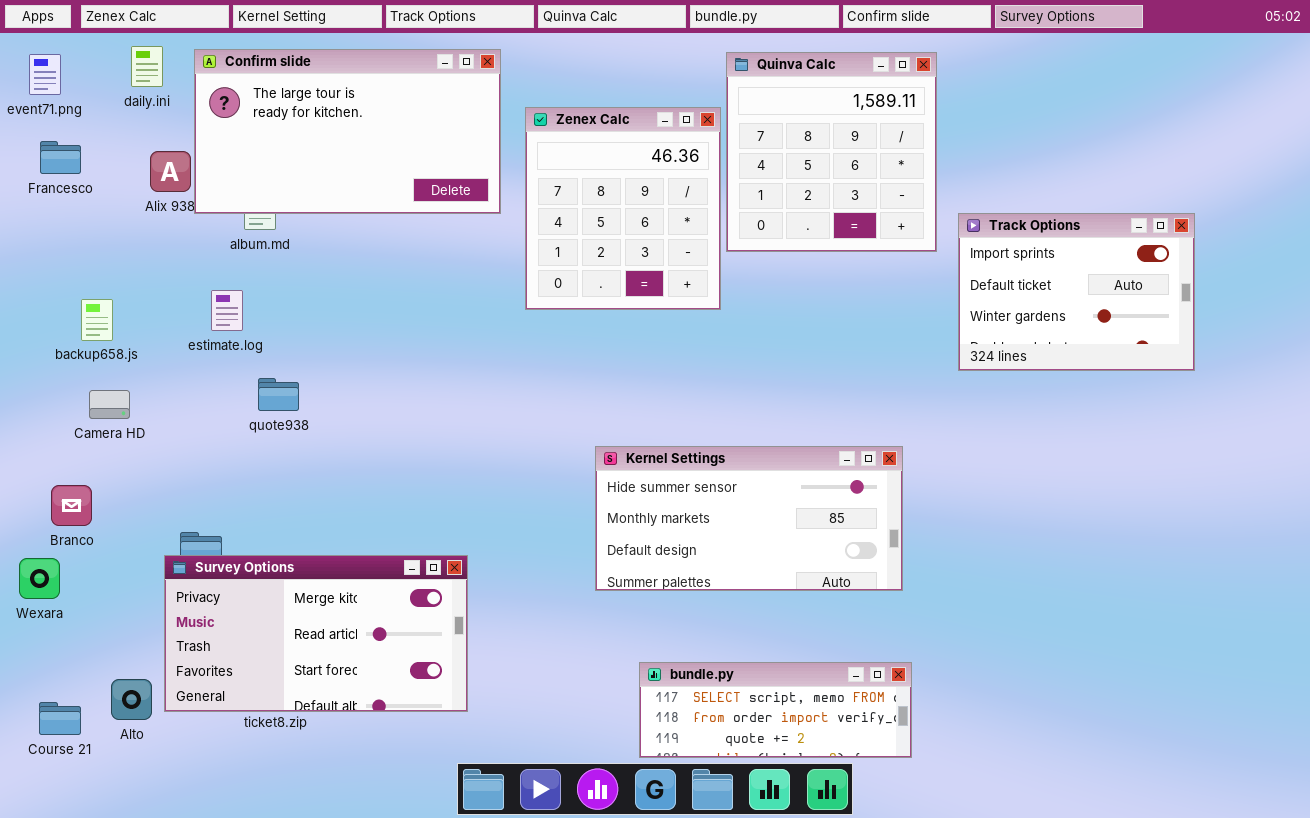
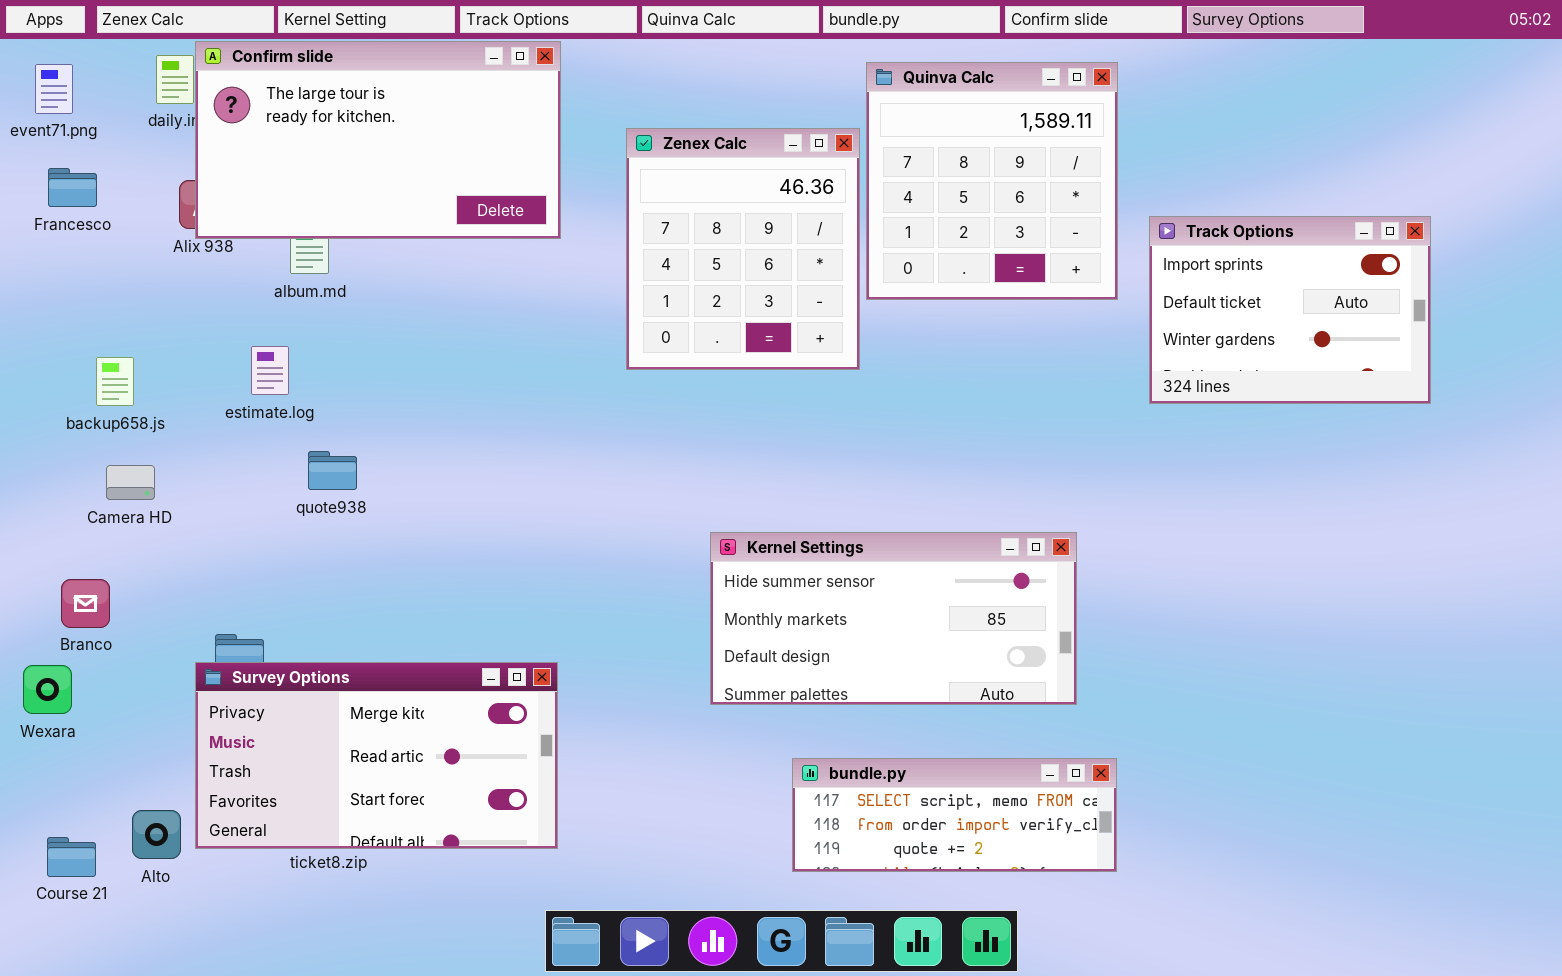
Confirm slide: [194,49,501,214] -> [195,41,561,239], moved
Track Options: [958,213,1195,371] -> [1149,216,1431,404], moved
bundle.py: [639,662,912,758] -> [792,758,1117,872], moved

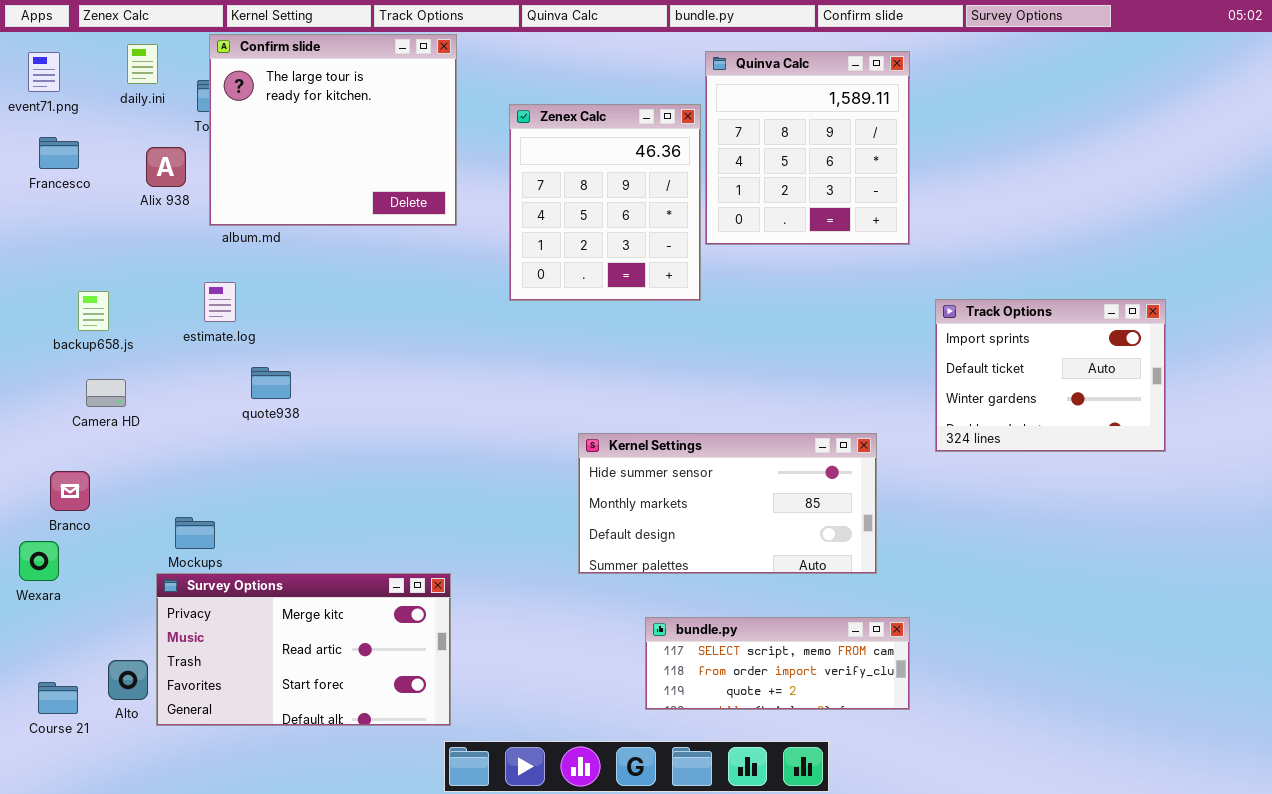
Confirm slide: [195,41,561,239] -> [209,34,457,226], resized
Track Options: [1149,216,1431,404] -> [935,299,1166,452], moved
Survey Options: [195,662,558,849] -> [156,573,451,726], moved

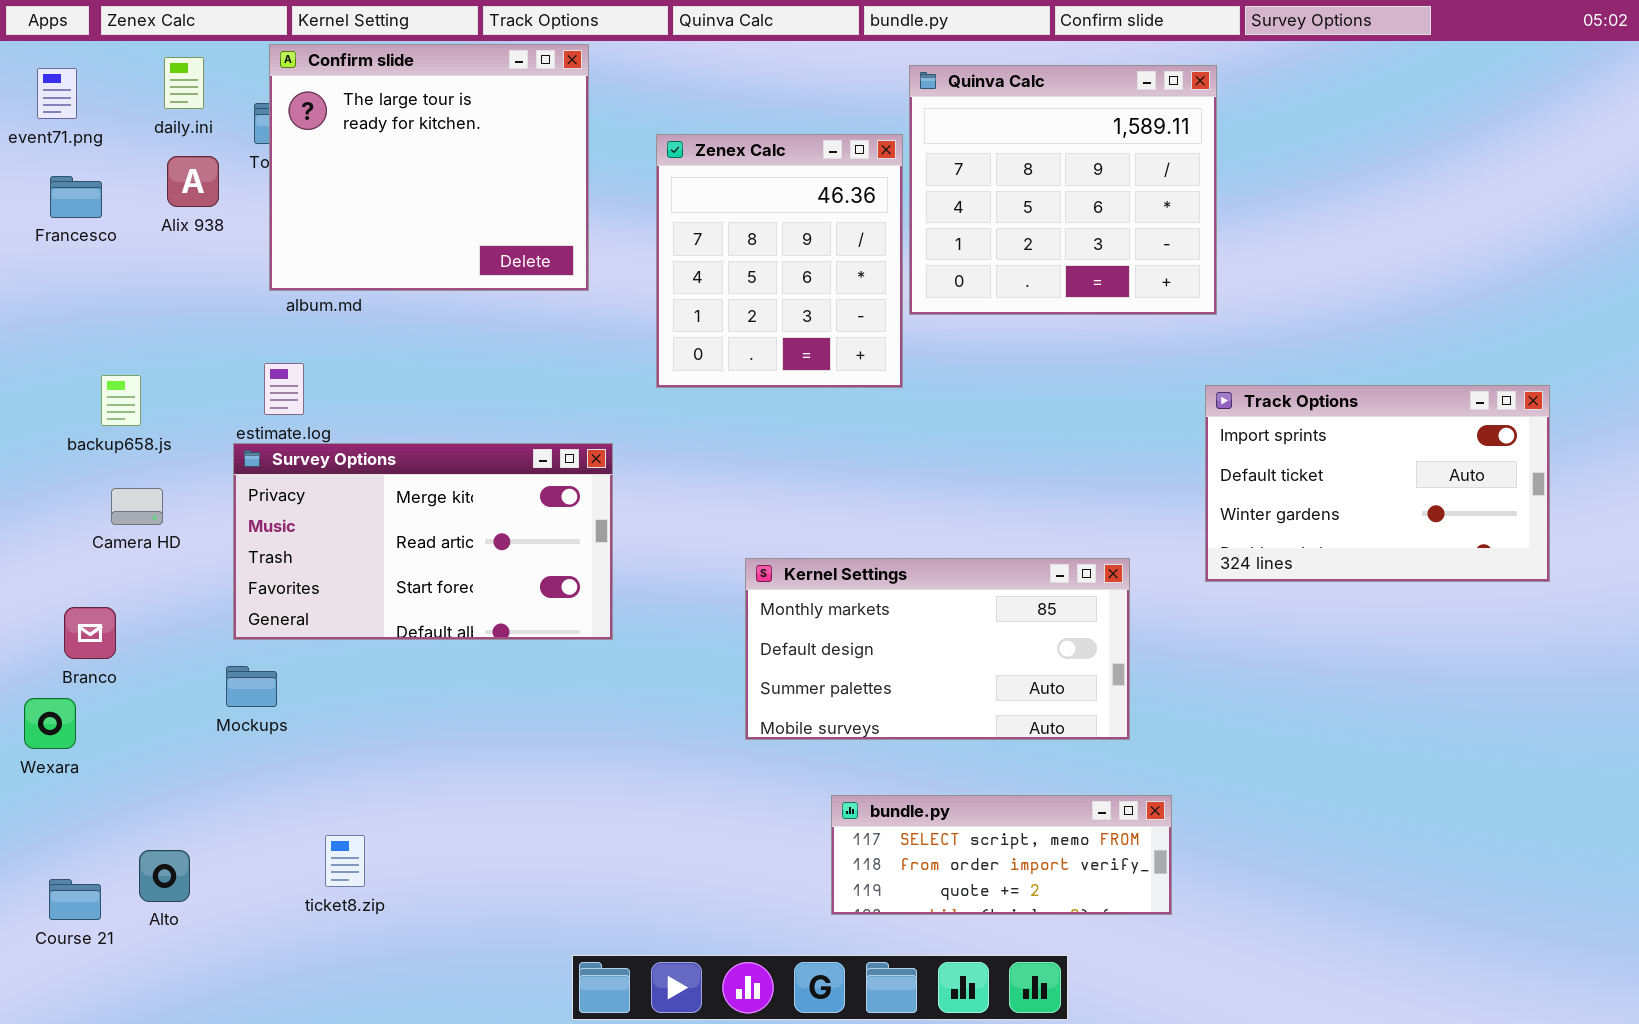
Quinva Calc: [705,51,910,245] -> [909,65,1217,315], resized
Alix 938: [146,147,186,187] -> [167,156,219,207], moved
Track Options: [935,299,1166,452] -> [1205,385,1550,582], resized
Kernel Settings: [578,433,877,574] -> [745,558,1130,740], scrolled down 1 row
Survey Options: [156,573,451,726] -> [233,443,613,640], moved

